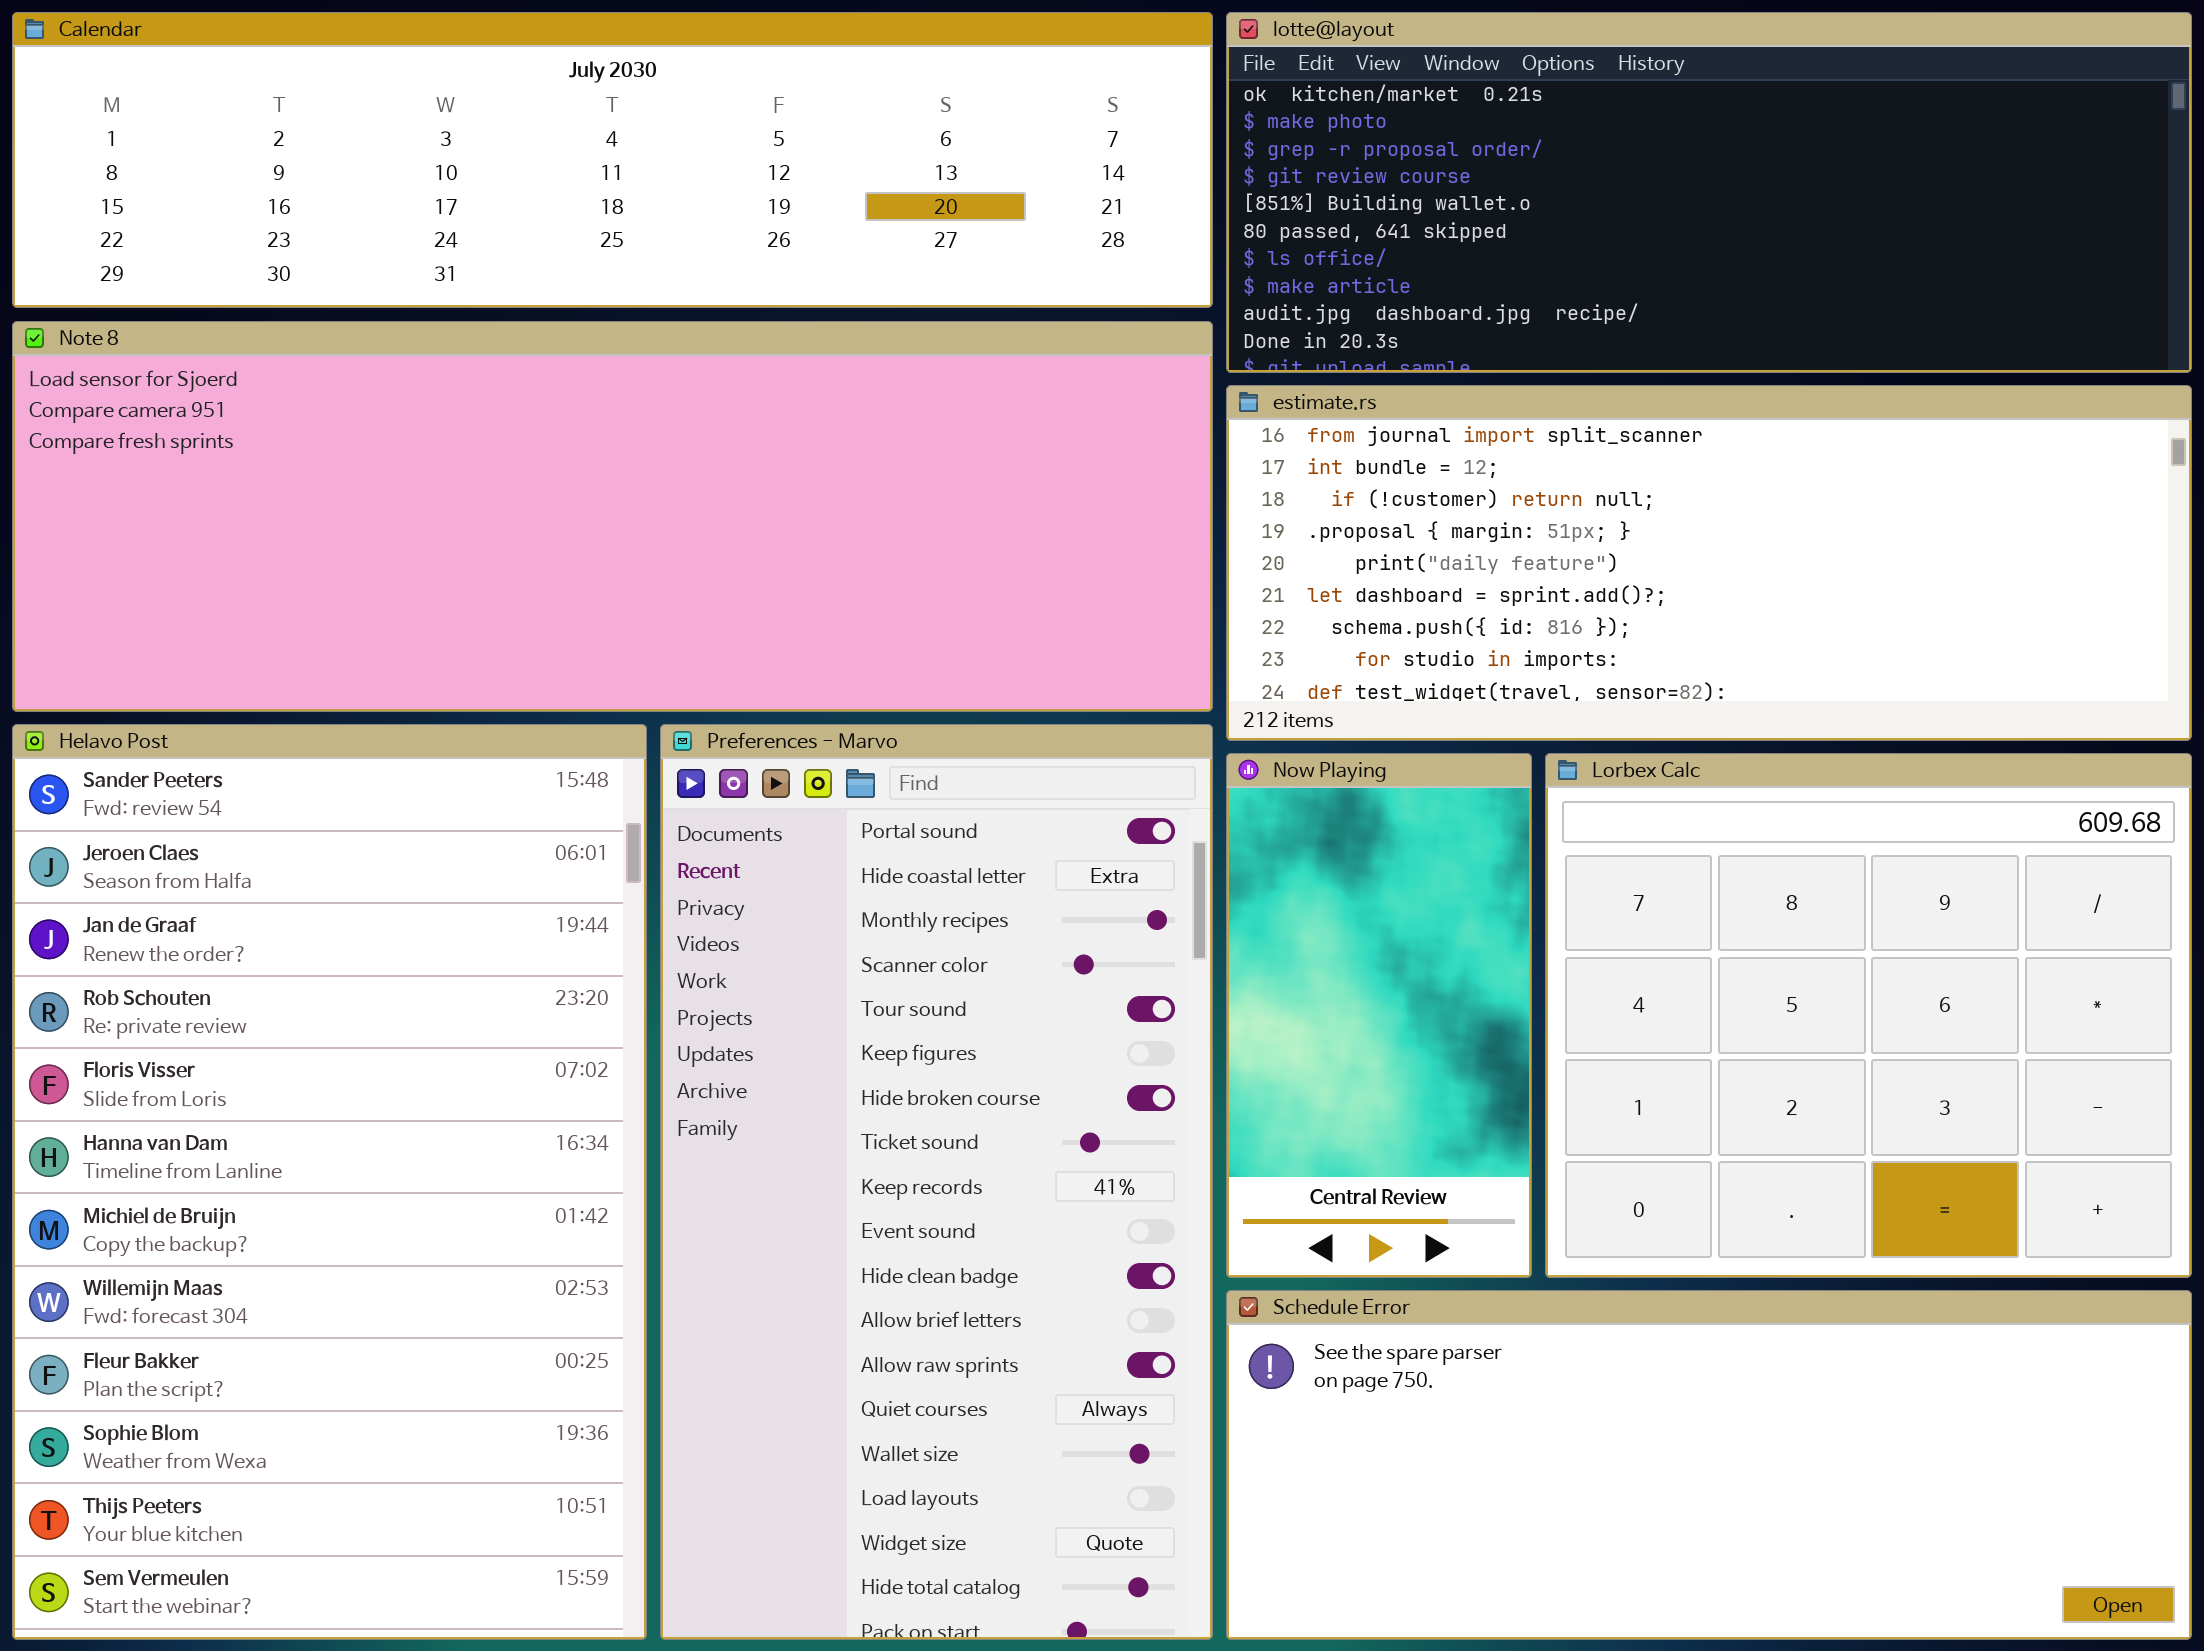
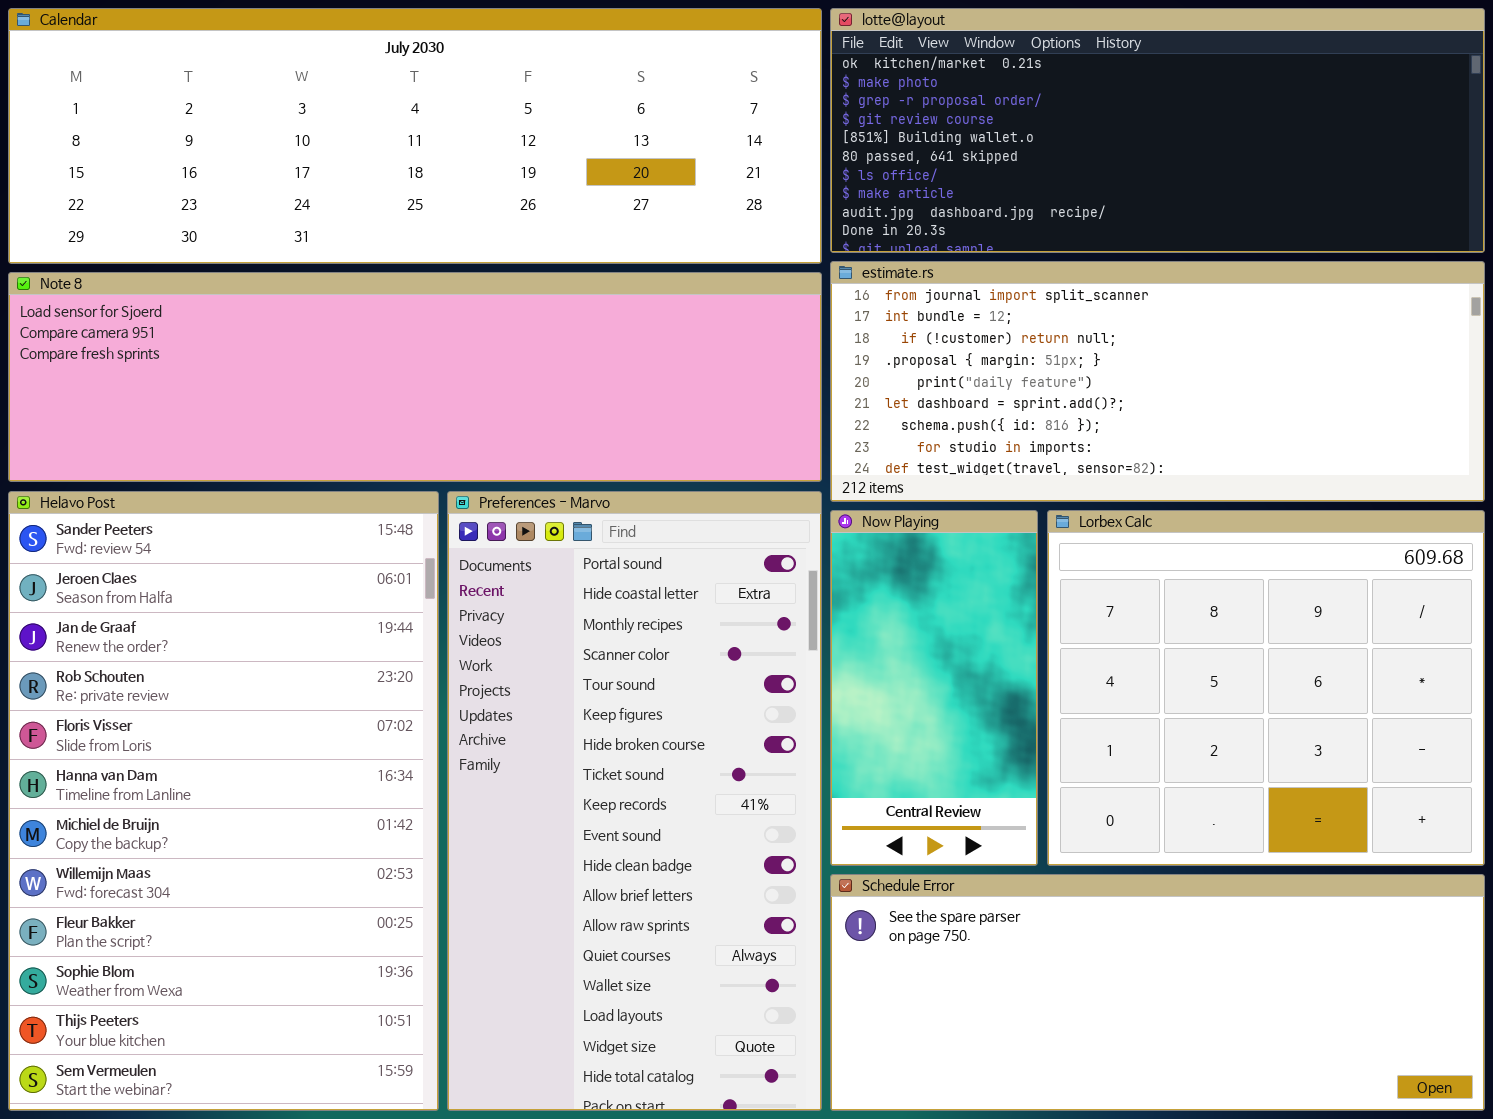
Calendar: [12,12,1213,308] -> [8,8,822,264], resized
Note 8: [12,321,1213,712] -> [8,272,822,482], resized

